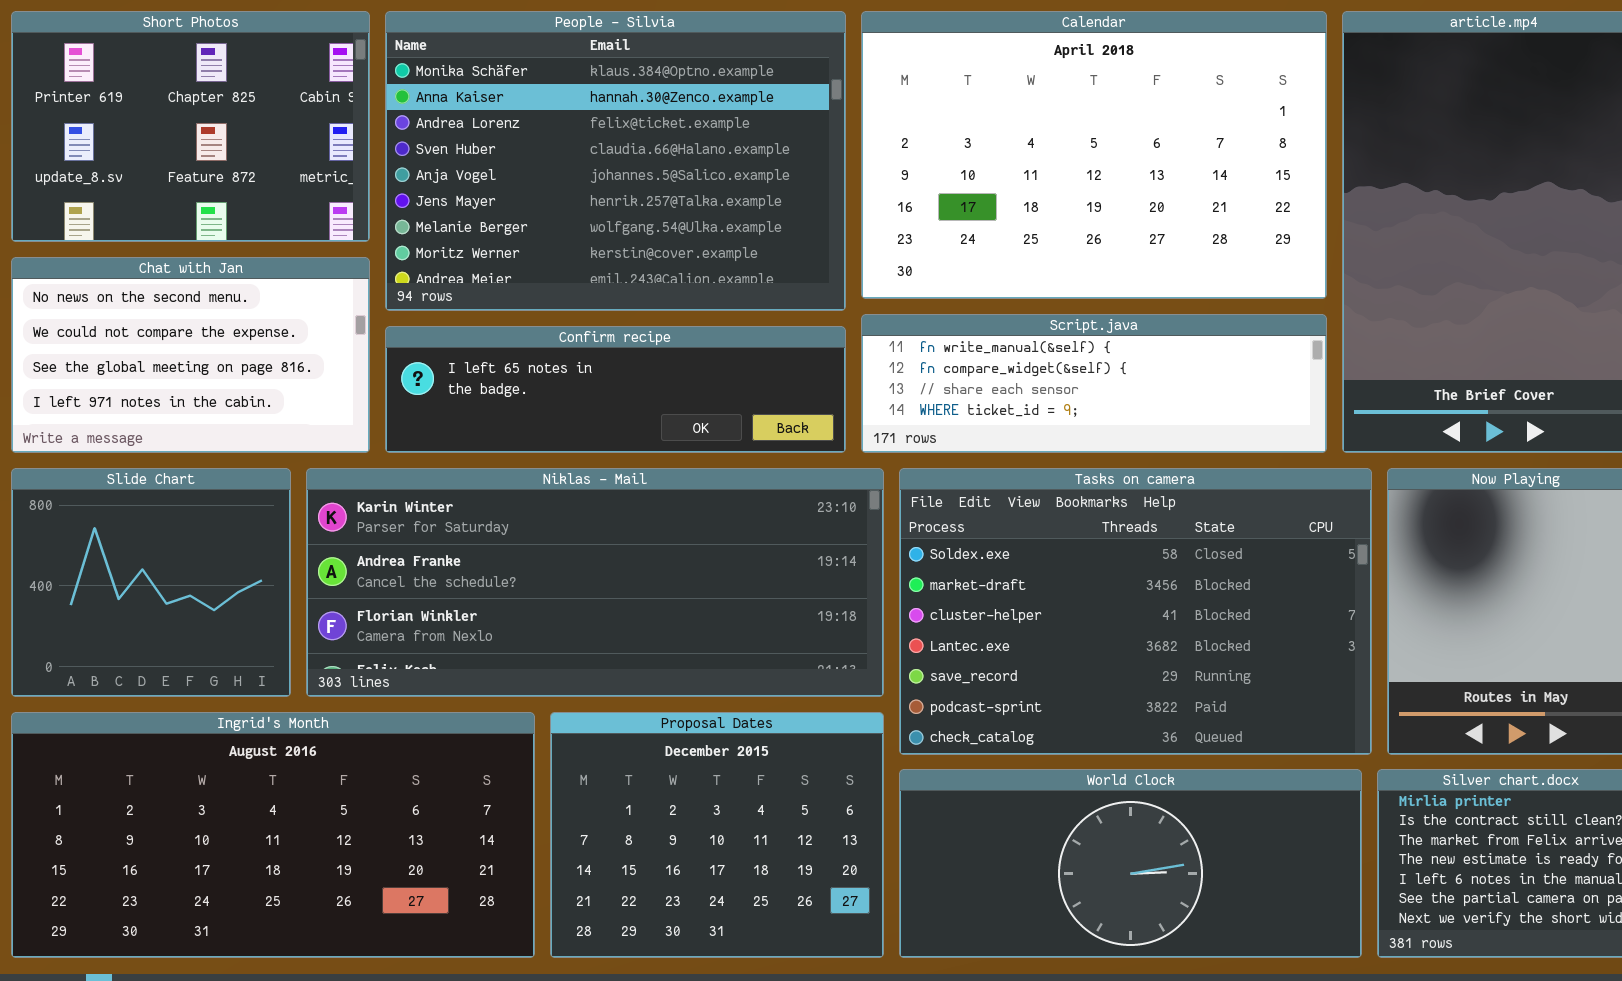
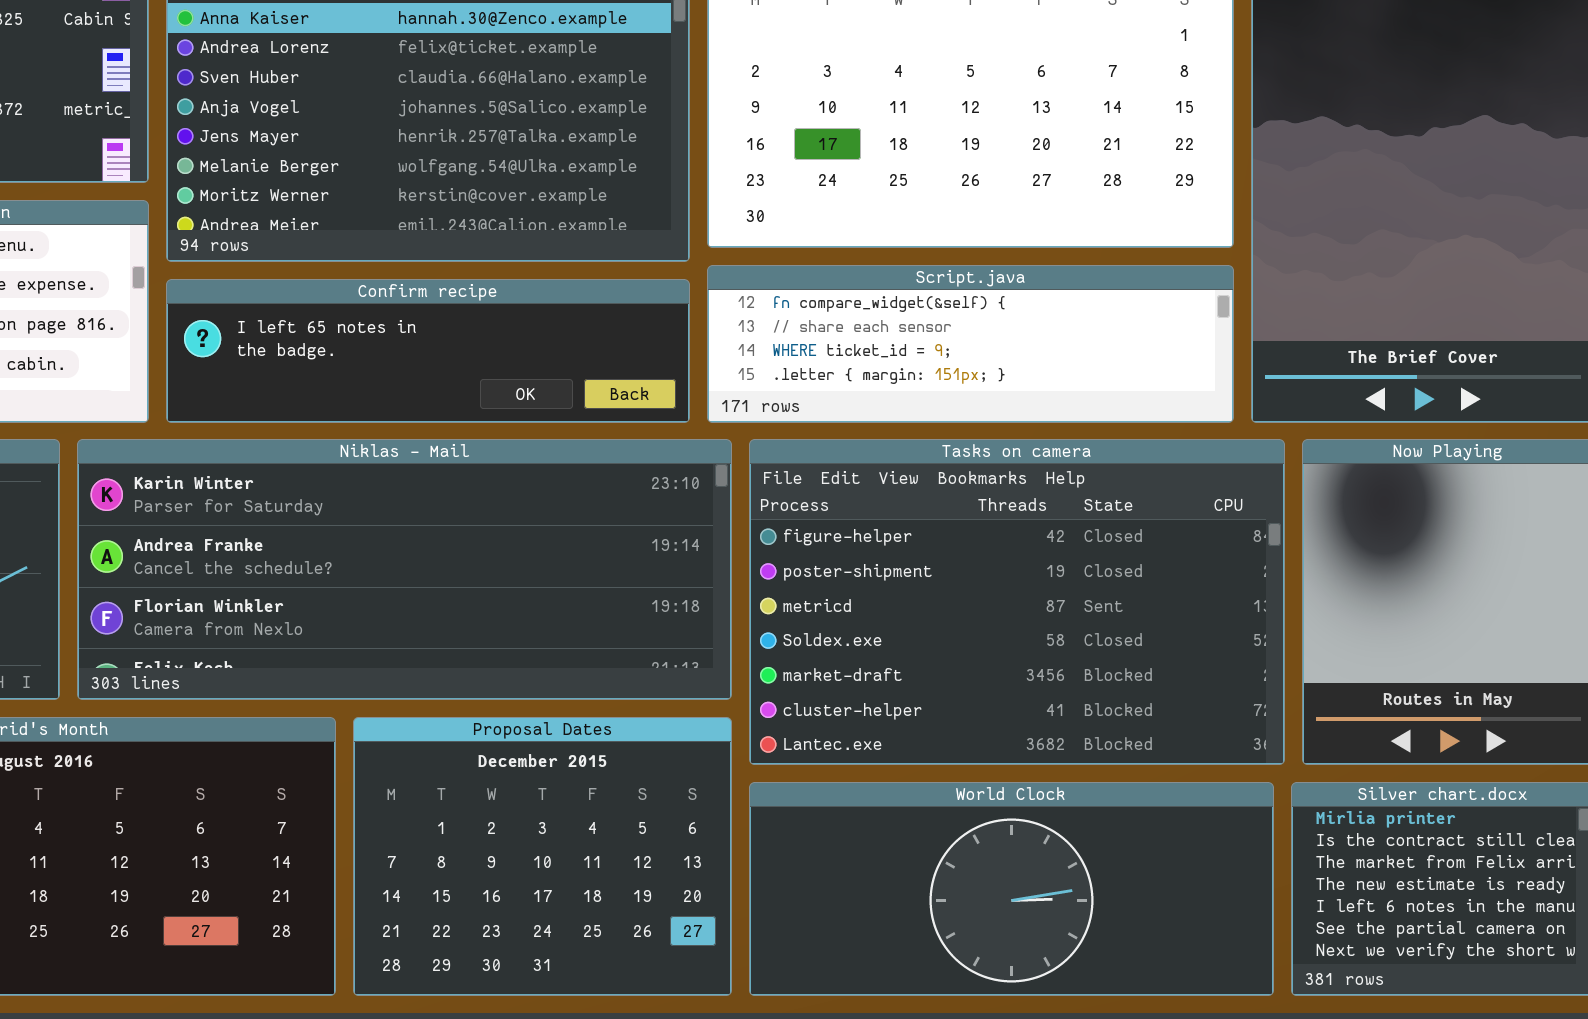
Script.java: [861,314,1327,453] -> [707,265,1234,423], scrolled down 1 row
Tasks on camera: [899,468,1372,755] -> [749,439,1285,765], scrolled up 3 rows

